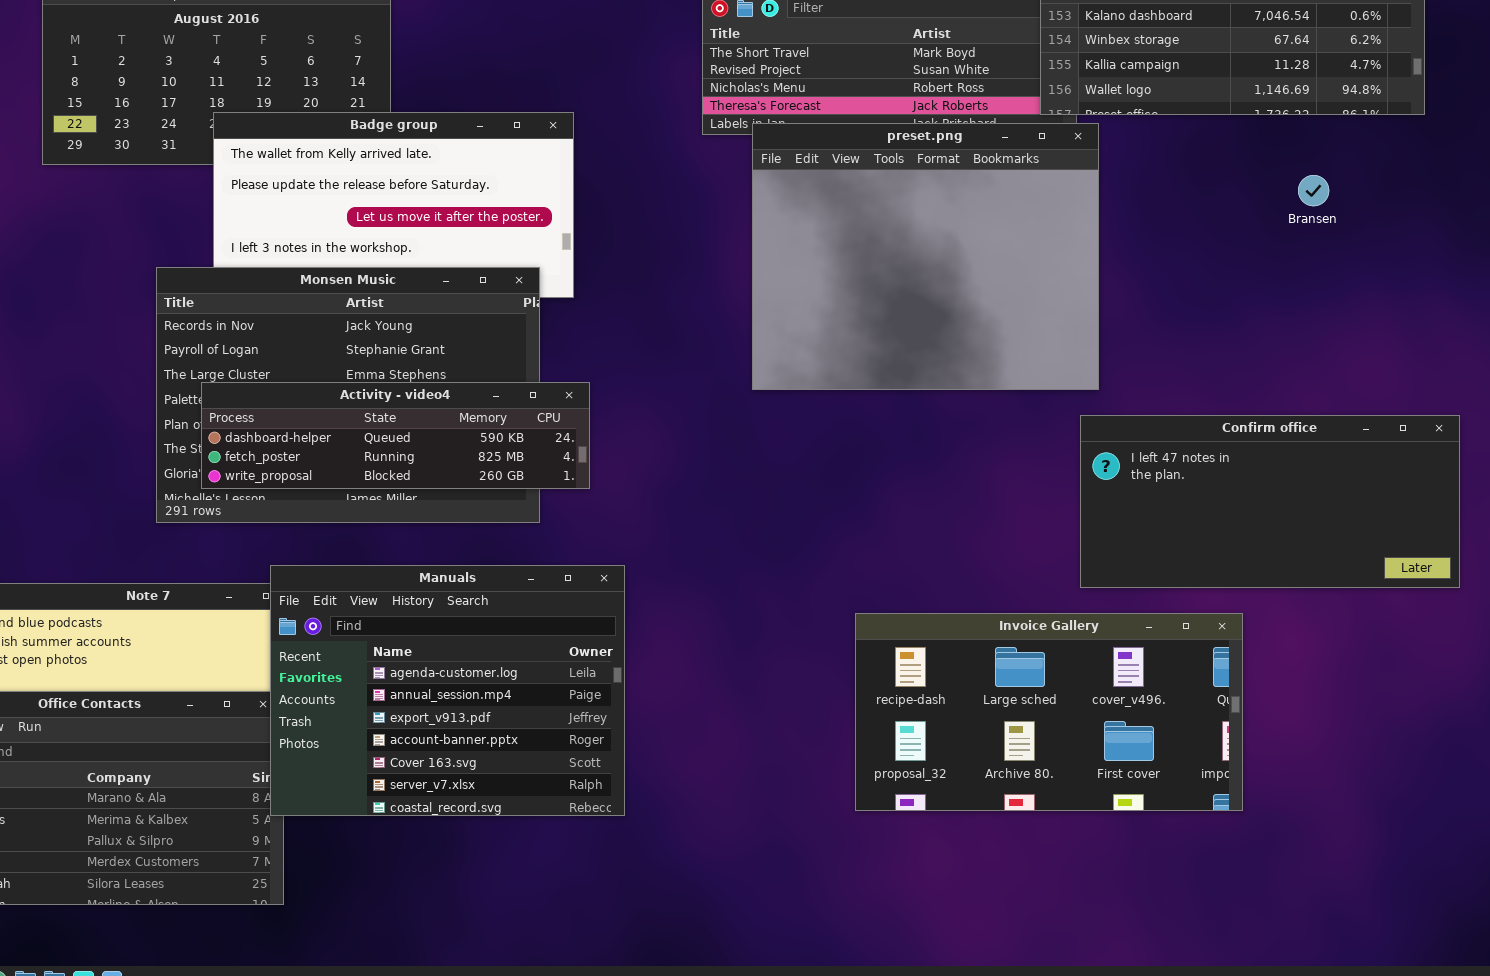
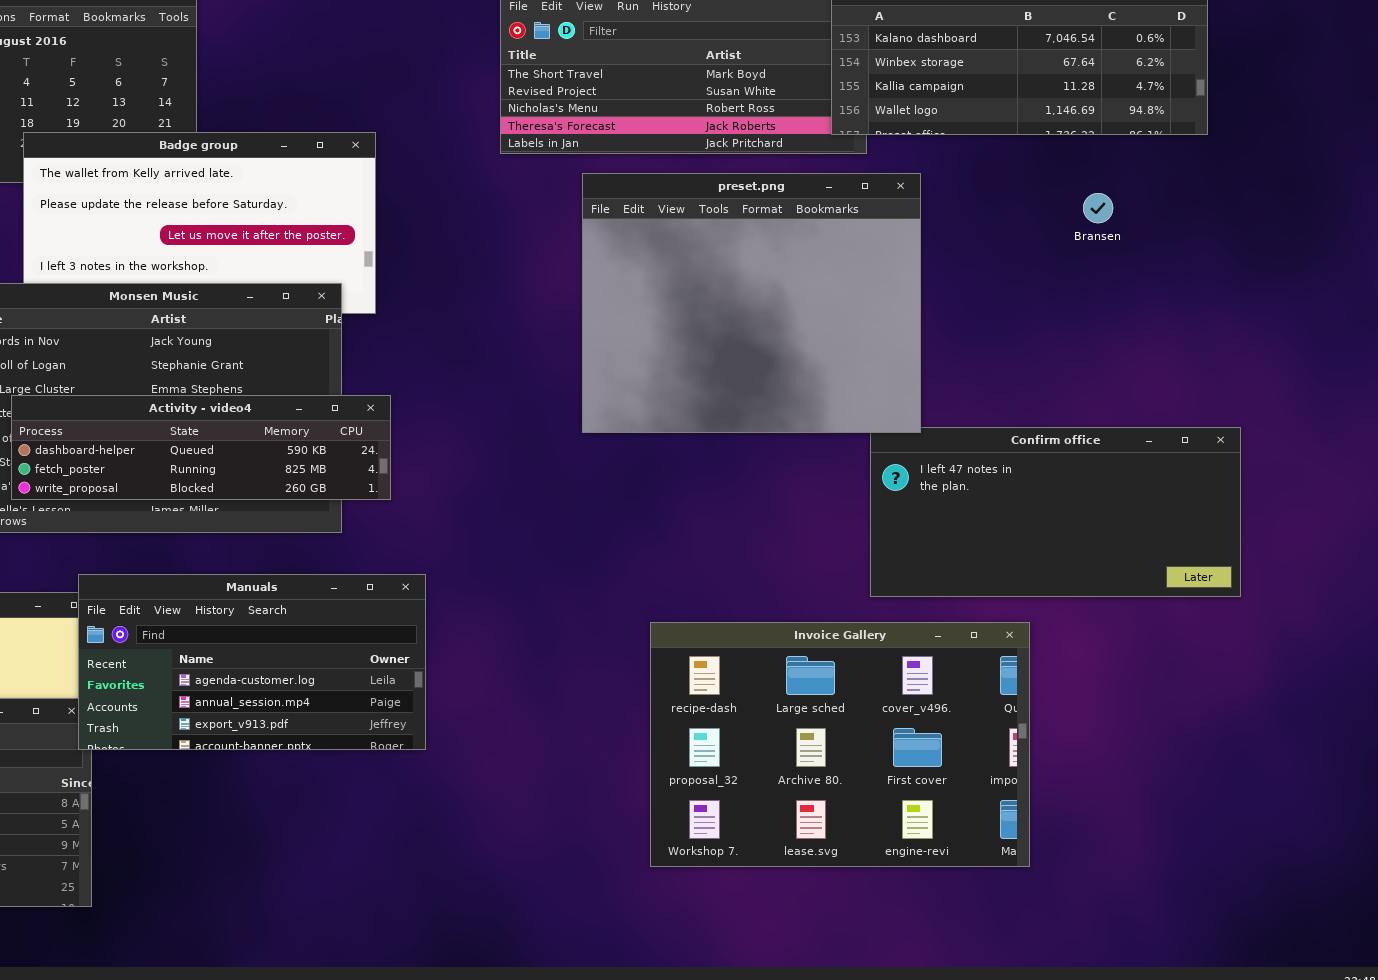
preset.png: [752,123,1099,390] -> [582,173,921,433], moved
Manuals: [270,565,625,816] -> [78,574,426,750], resized
Invoice Gallery: [855,613,1243,811] -> [650,622,1030,867], resized

